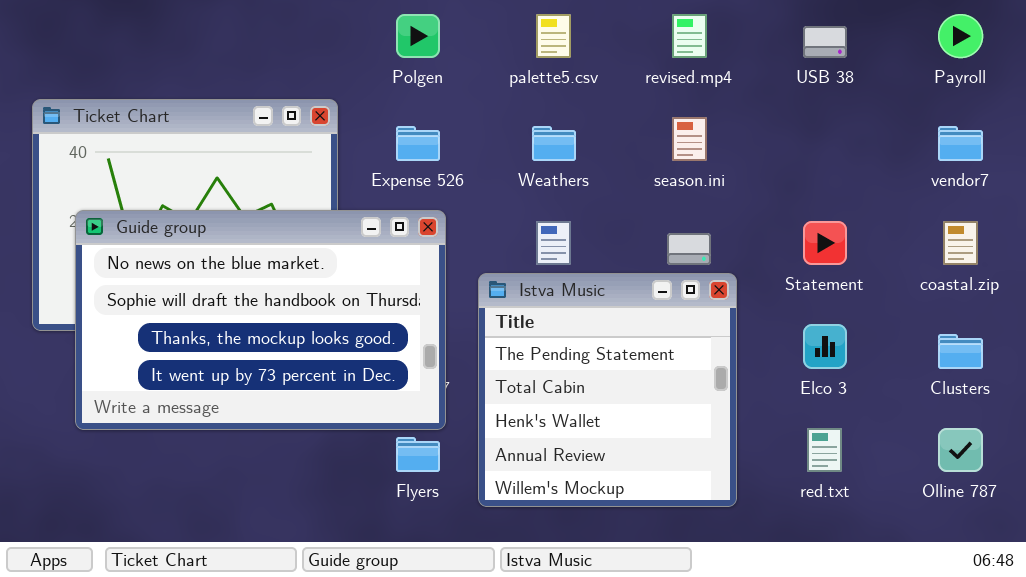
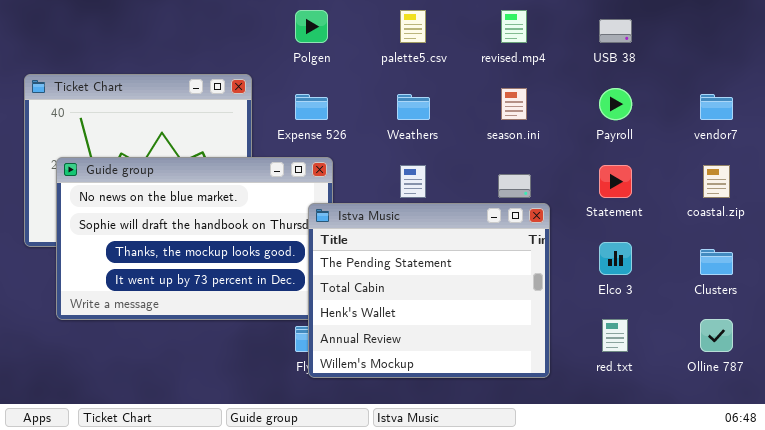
Payroll: [938,14,983,58] -> [599,88,632,120], moved
Istva Music: [478,273,737,507] -> [308,203,550,378], resized

